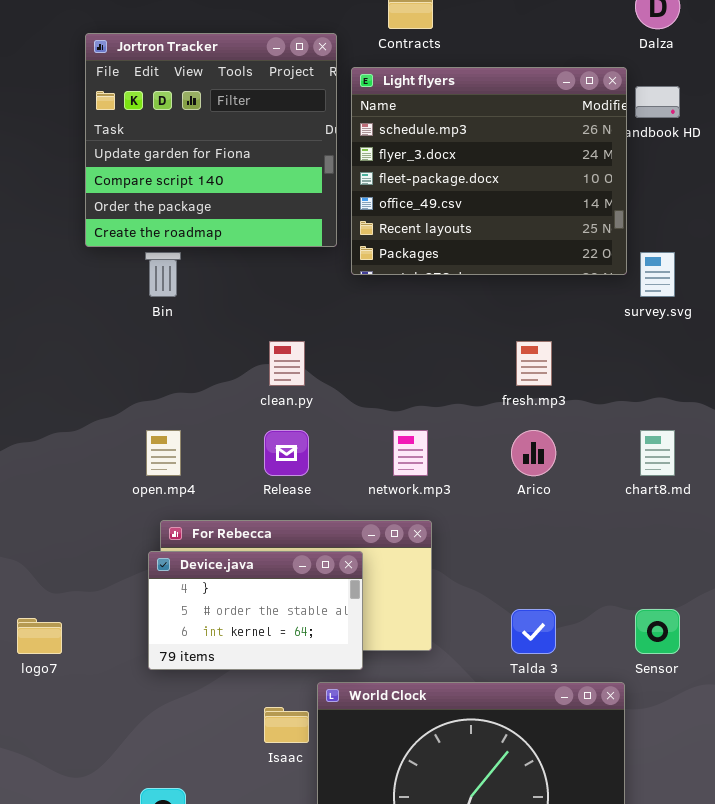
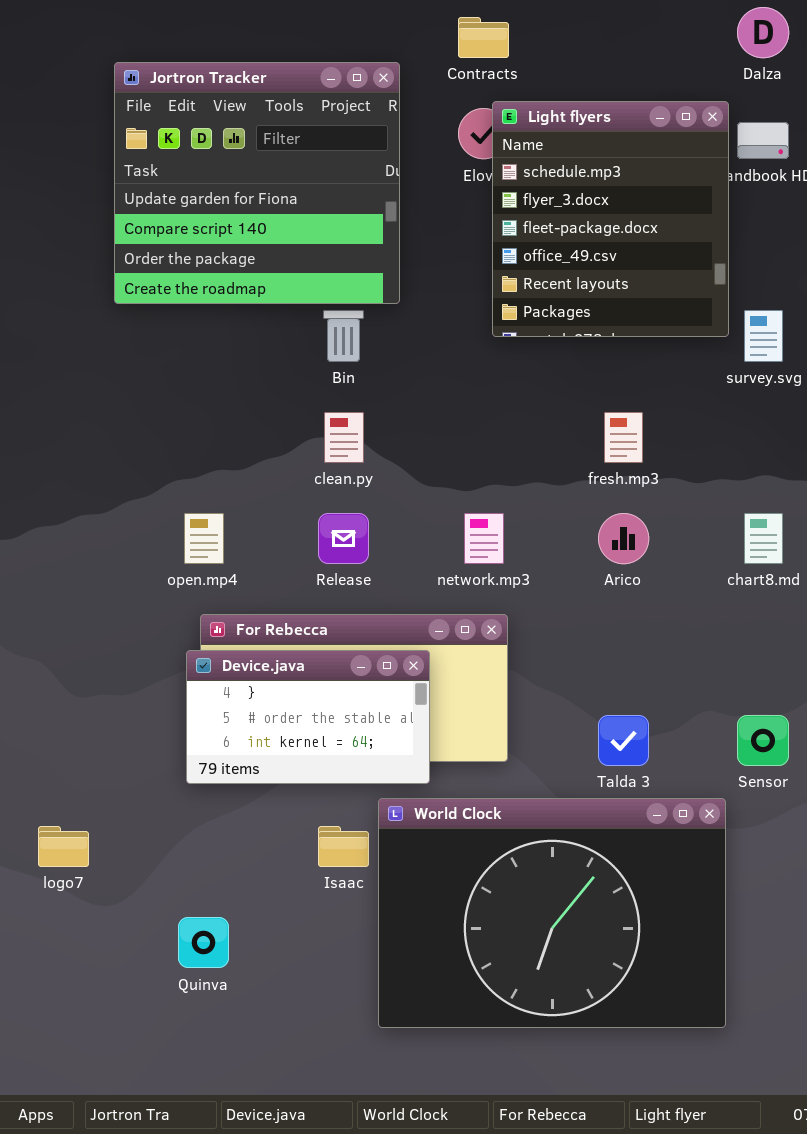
Light flyers: [351,67,627,275] -> [492,101,729,337], resized
Bin: [145,252,181,297] -> [323,310,364,362], moved
logo7: [17,618,62,654] -> [38,826,89,867], moved

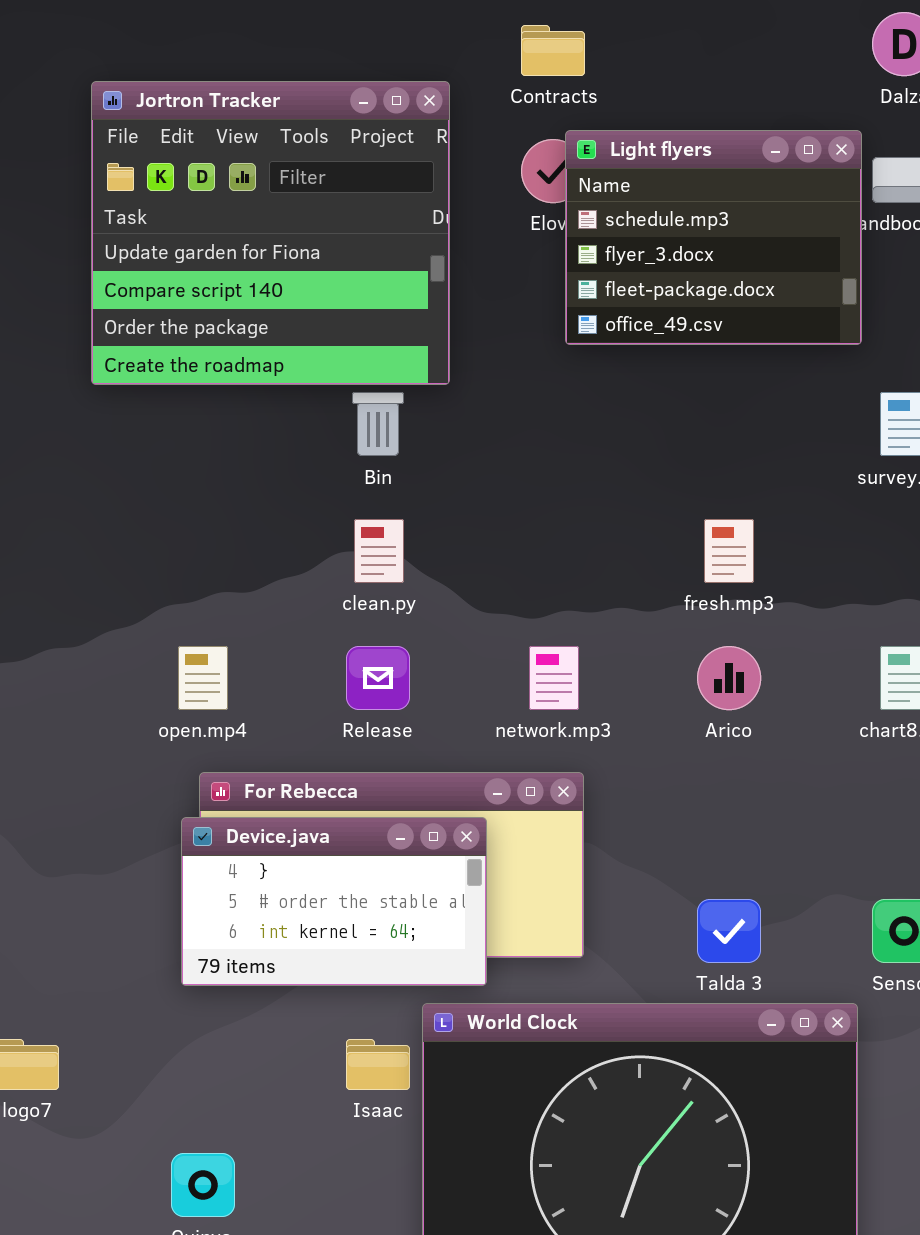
Light flyers: [492,101,729,337] -> [565,130,862,345], resized

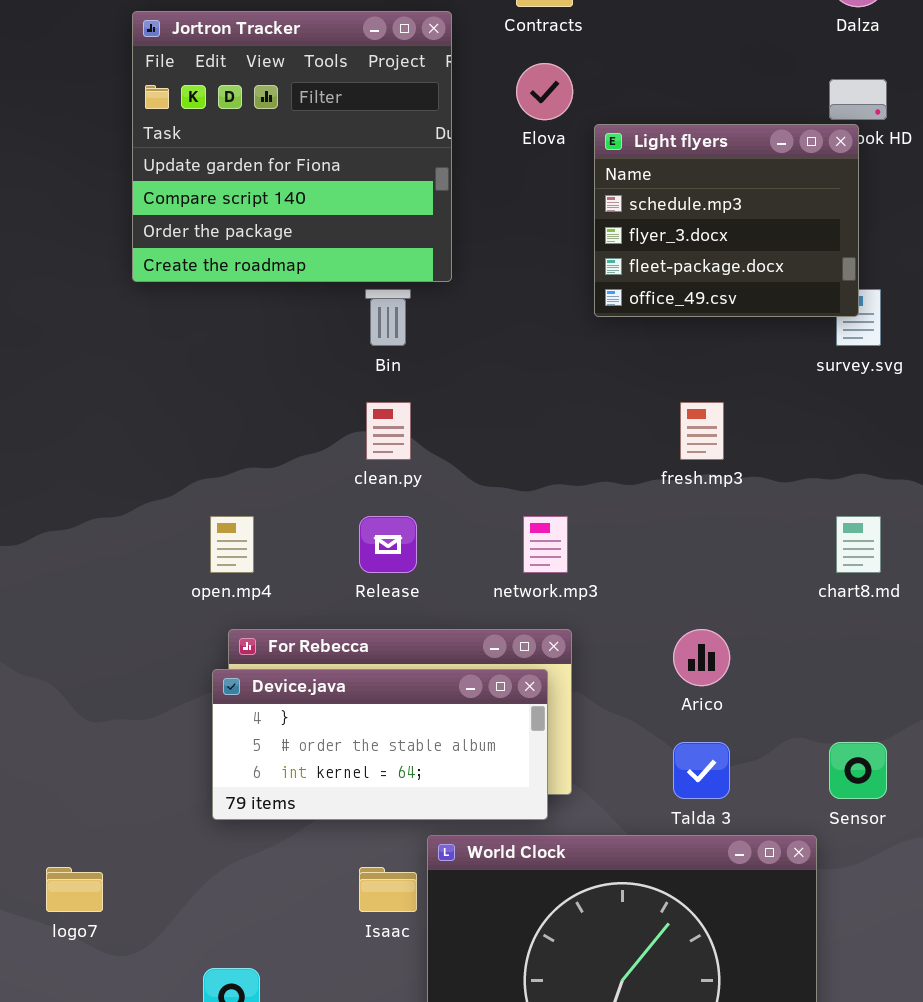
Light flyers: [565,130,862,345] -> [594,124,859,317], moved
Arico: [697,646,761,710] -> [673,629,730,686], moved
Device.java: [181,817,487,986] -> [212,669,548,820], resized

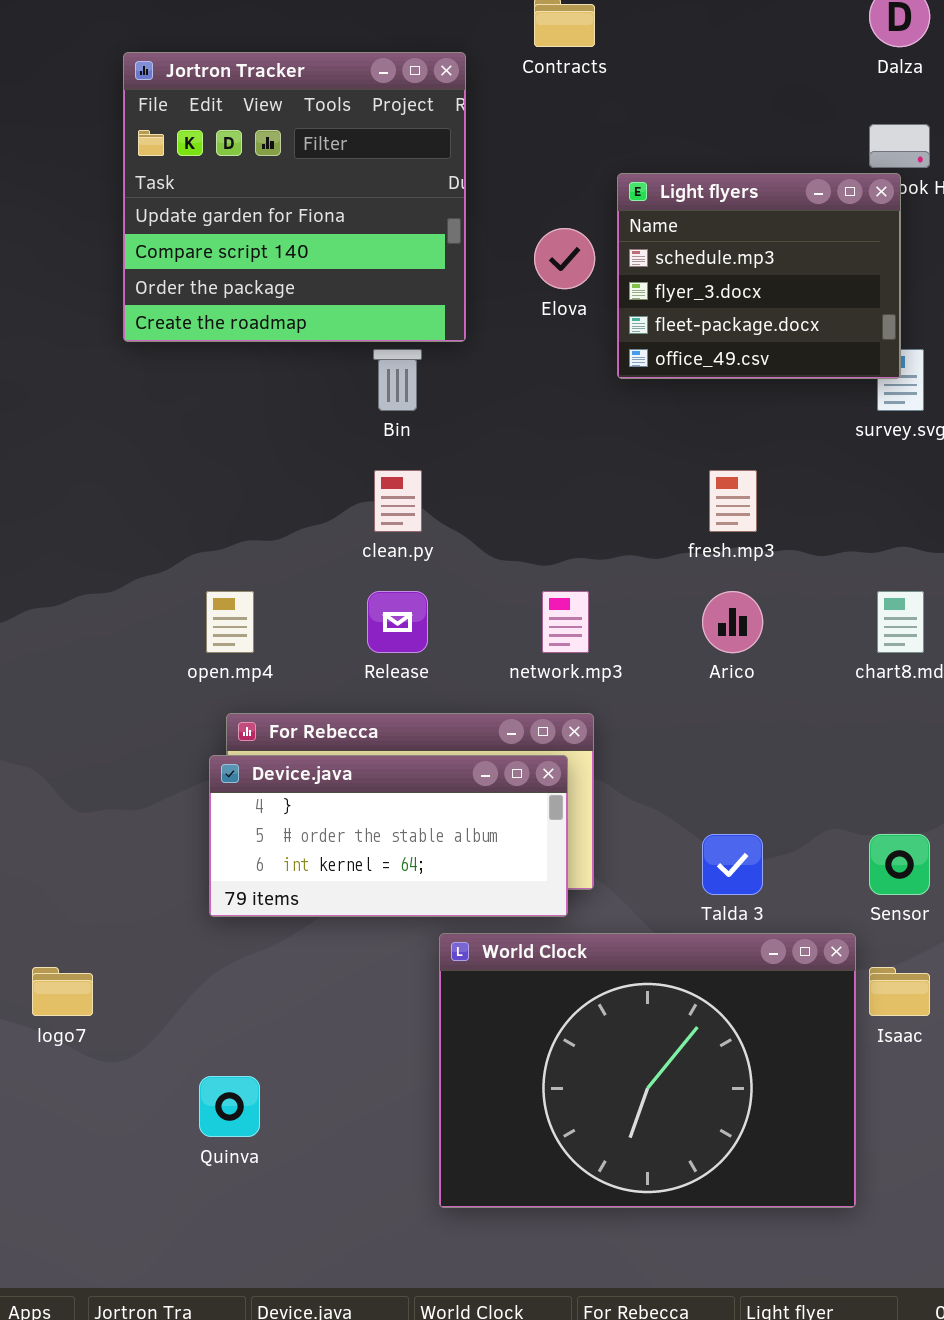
Elova: [516,63,573,120] -> [534,228,595,289], moved
Arico: [673,629,730,686] -> [702,591,763,653], moved
Isaac: [359,867,417,912] -> [869,967,930,1016], moved

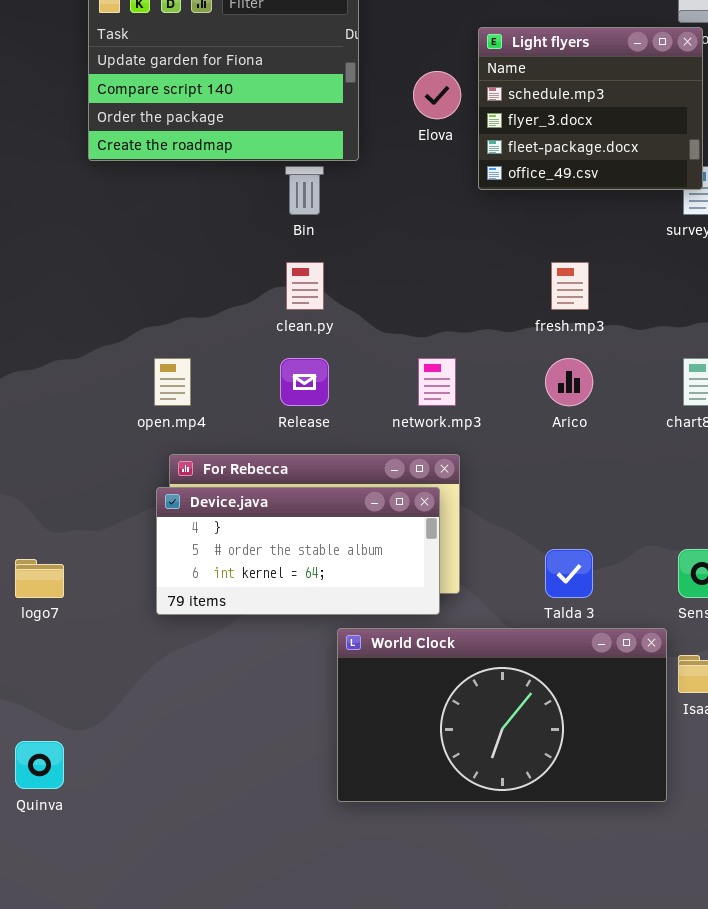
World Clock: [439,933,856,1208] -> [337,628,667,802], resized
logo7: [32,967,93,1016] -> [15,559,64,598], moved
Quinva: [199,1076,260,1137] -> [15,741,64,789], moved

